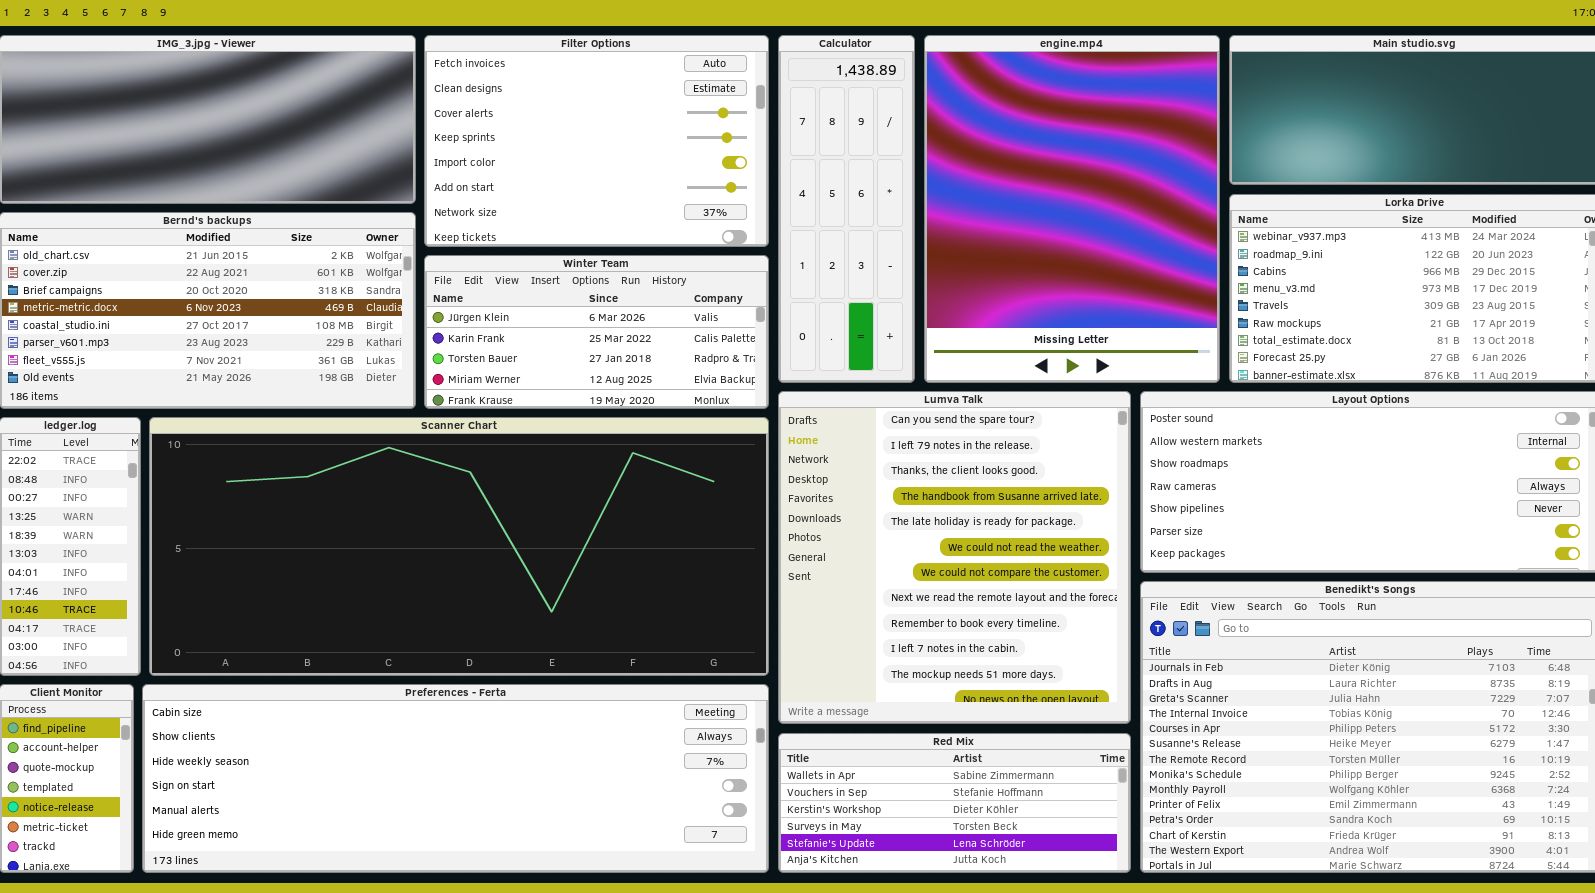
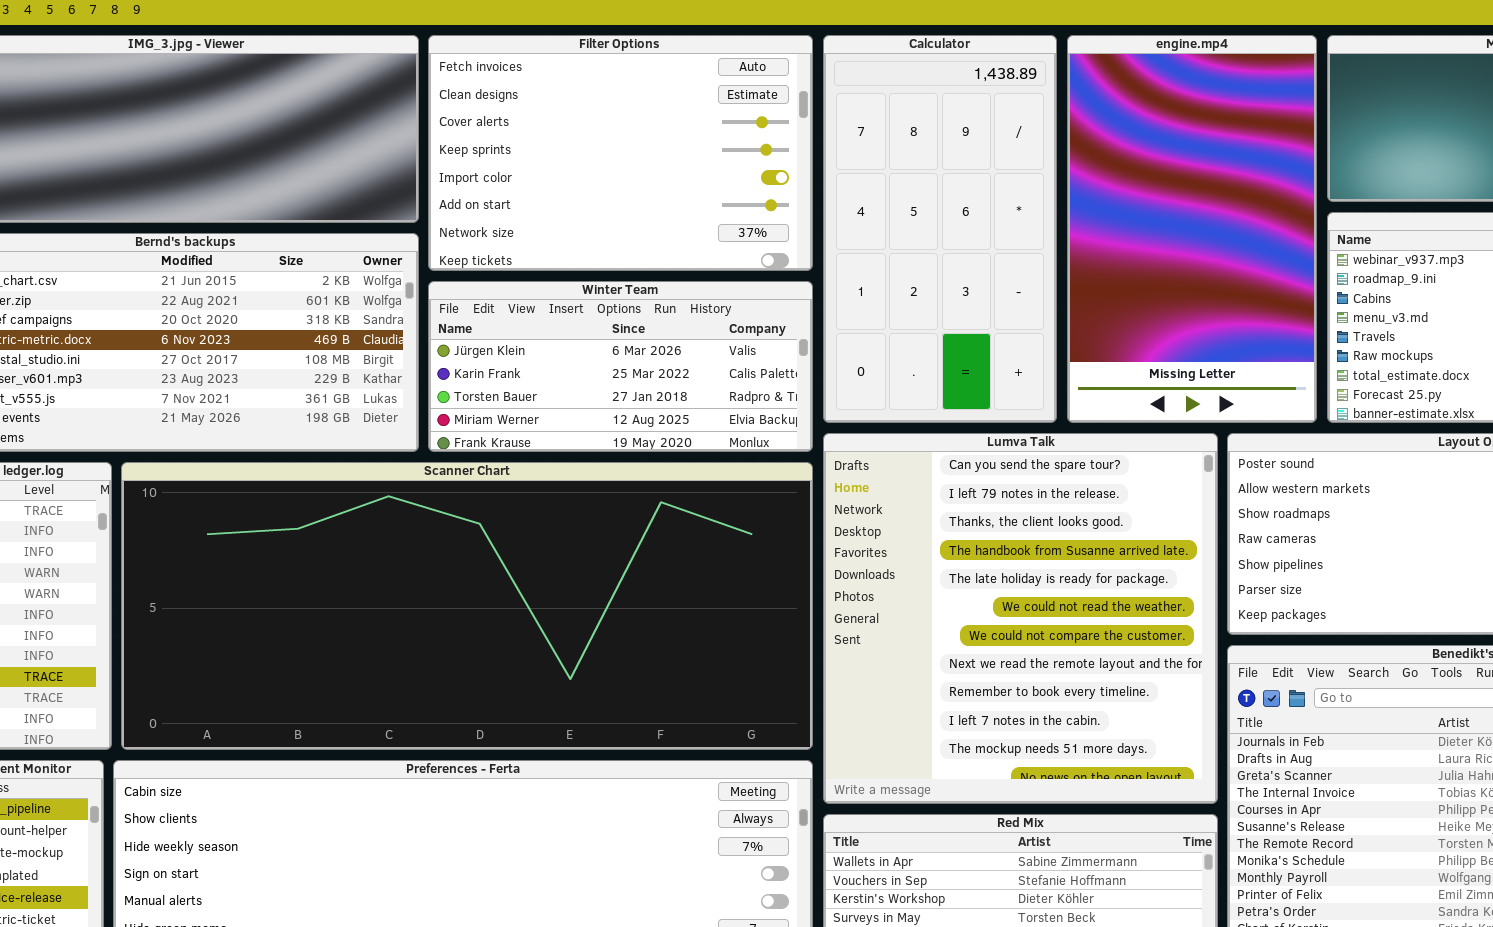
Calculator: [778,35,915,383] -> [823,35,1057,423], resized
engine.mp4: [924,35,1220,383] -> [1067,35,1317,423], resized

